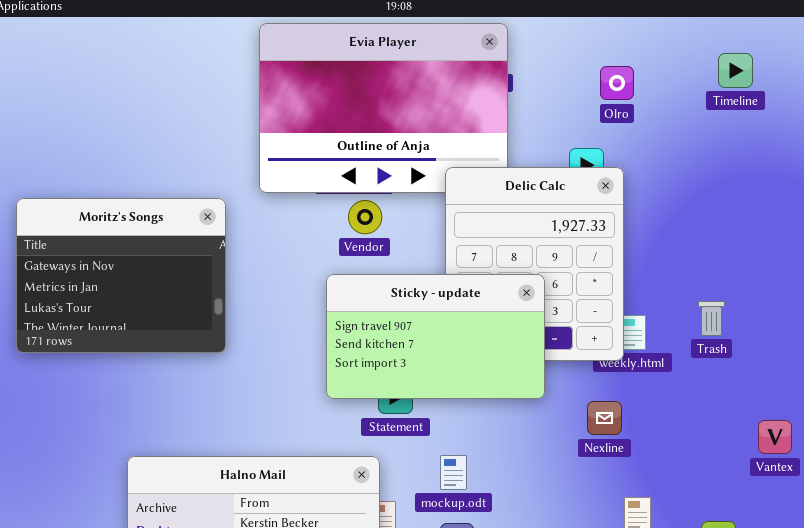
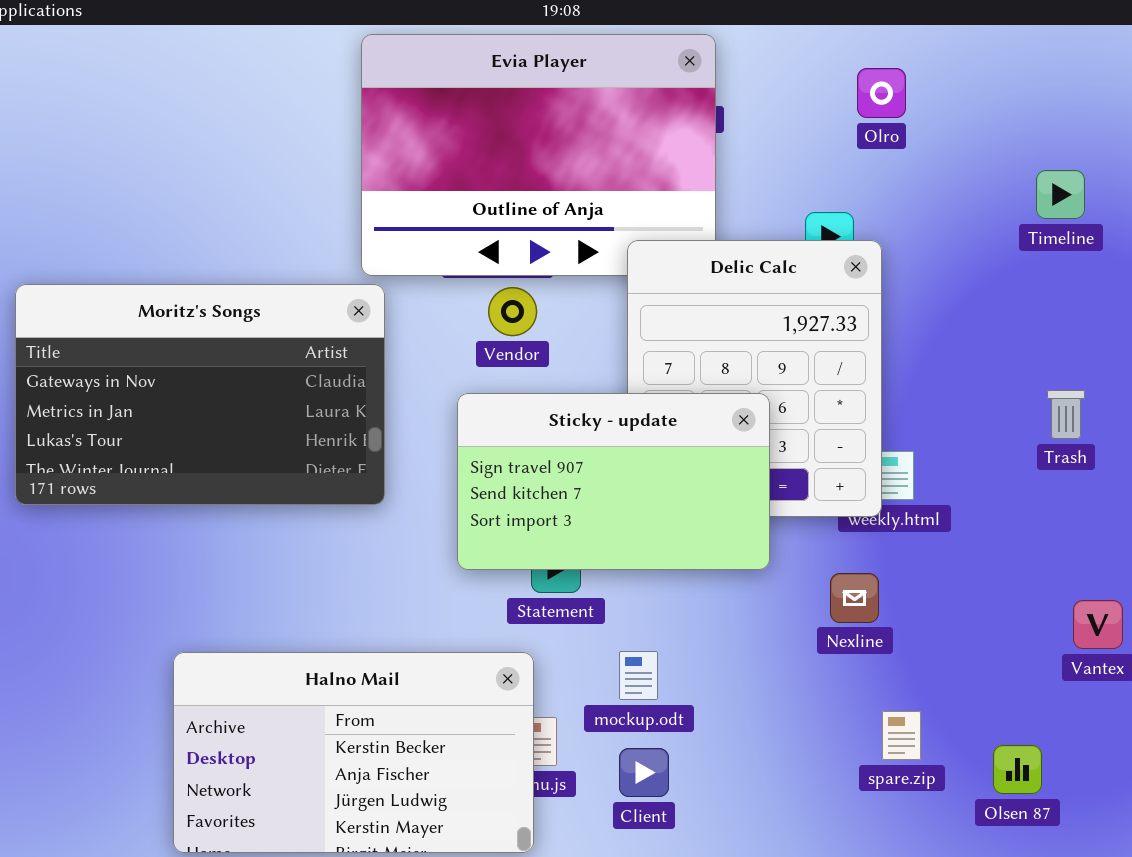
Timeline: [718,53,753,88] -> [1036,170,1085,219], moved
Olro: [600,66,634,100] -> [857,68,906,118], moved
Moritz's Songs: [16,198,226,353] -> [15,284,385,505], resized
Trash: [698,301,725,336] -> [1047,390,1085,439], moved

